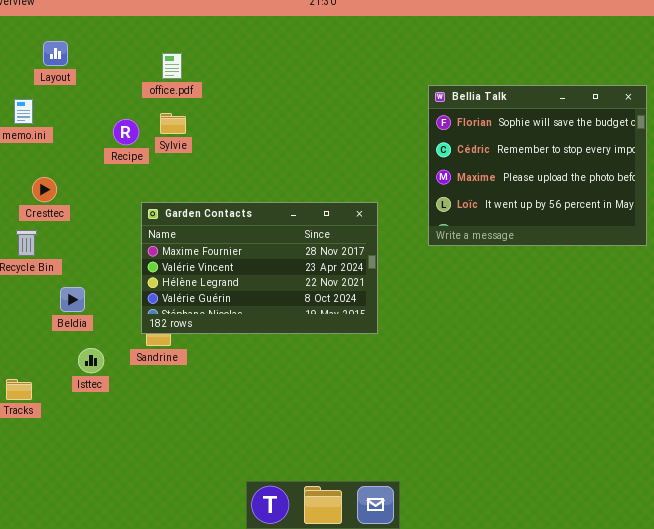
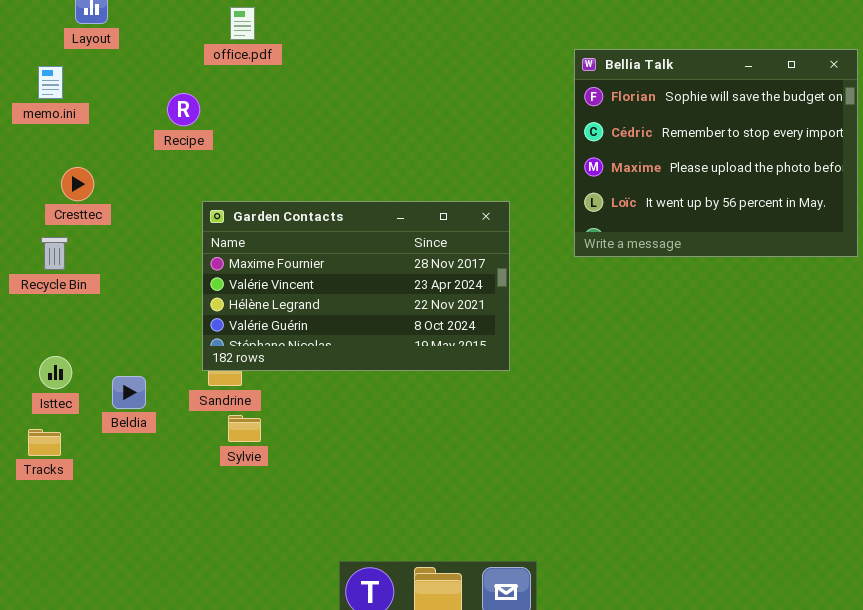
Sylvie: [160,113,186,134] -> [228,415,261,442], moved
Beldia: [60,287,85,312] -> [112,376,146,409], moved
Isttec: [78,348,104,373] -> [39,356,72,389], moved

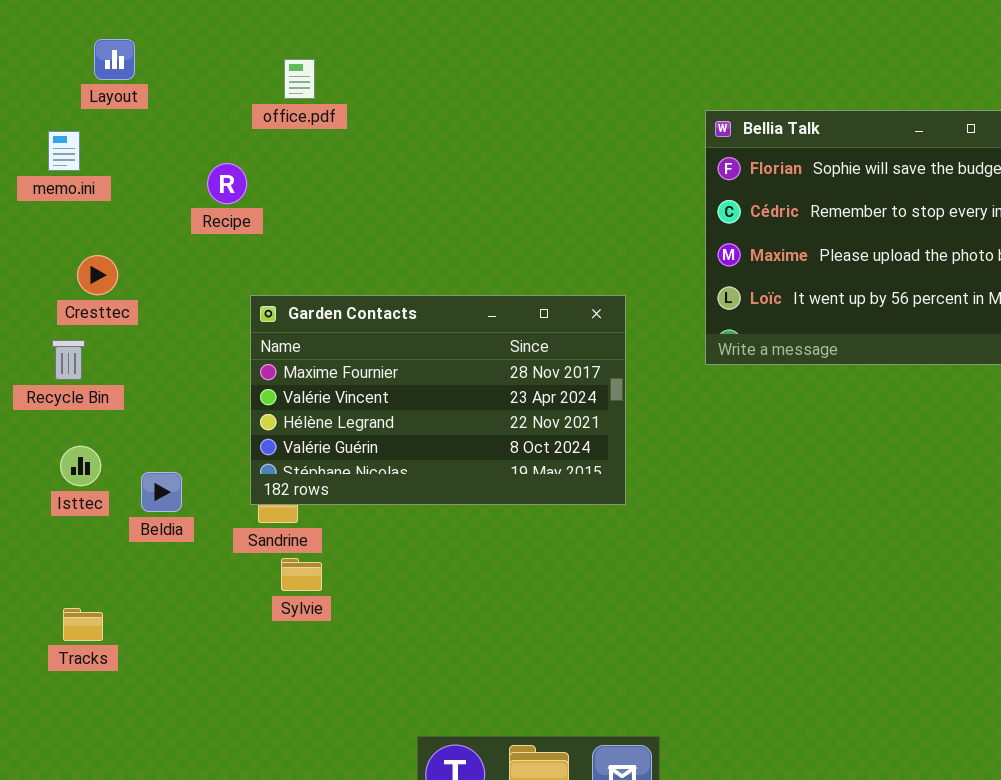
Isttec: [39,356,72,389] -> [60,446,101,486], moved
Beldia: [112,376,146,409] -> [141,472,182,512], moved
Tracks: [28,429,61,456] -> [63,608,103,641], moved

